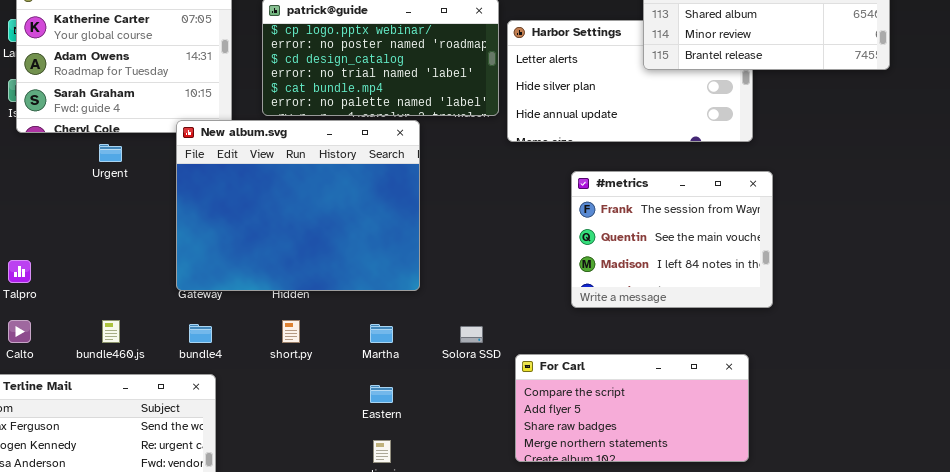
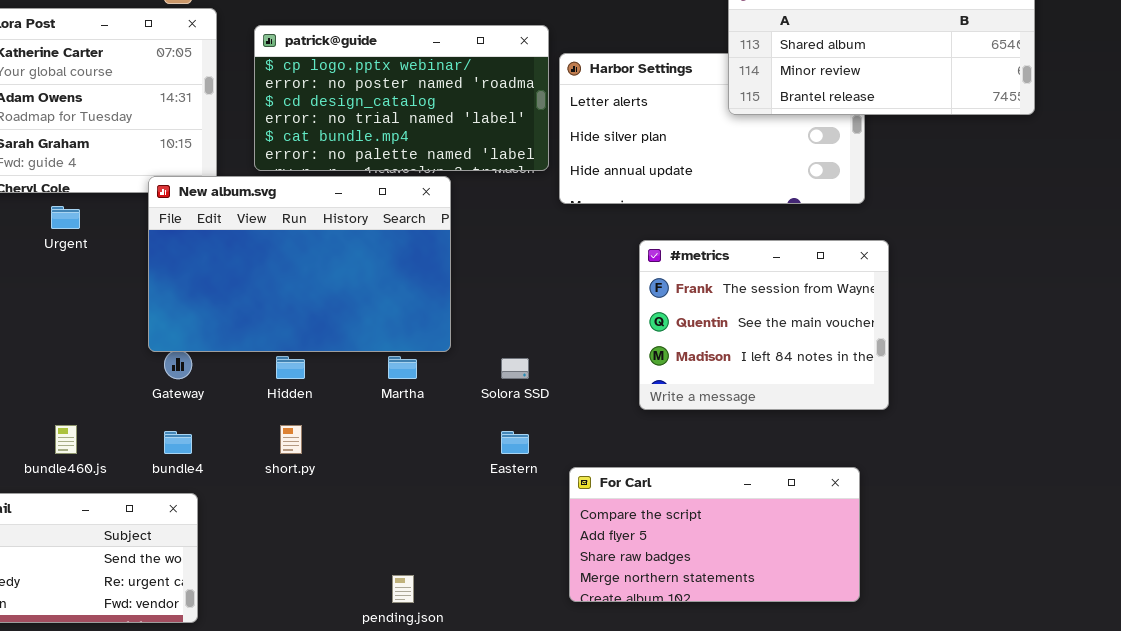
New album.svg: [176,120,420,291] -> [148,176,451,352], resized
Martha: [370,324,393,343] -> [388,356,417,379], moved
Solora SSD: [460,326,483,343] -> [501,358,529,379], moved
Eastern: [370,385,393,403] -> [501,431,529,454], moved

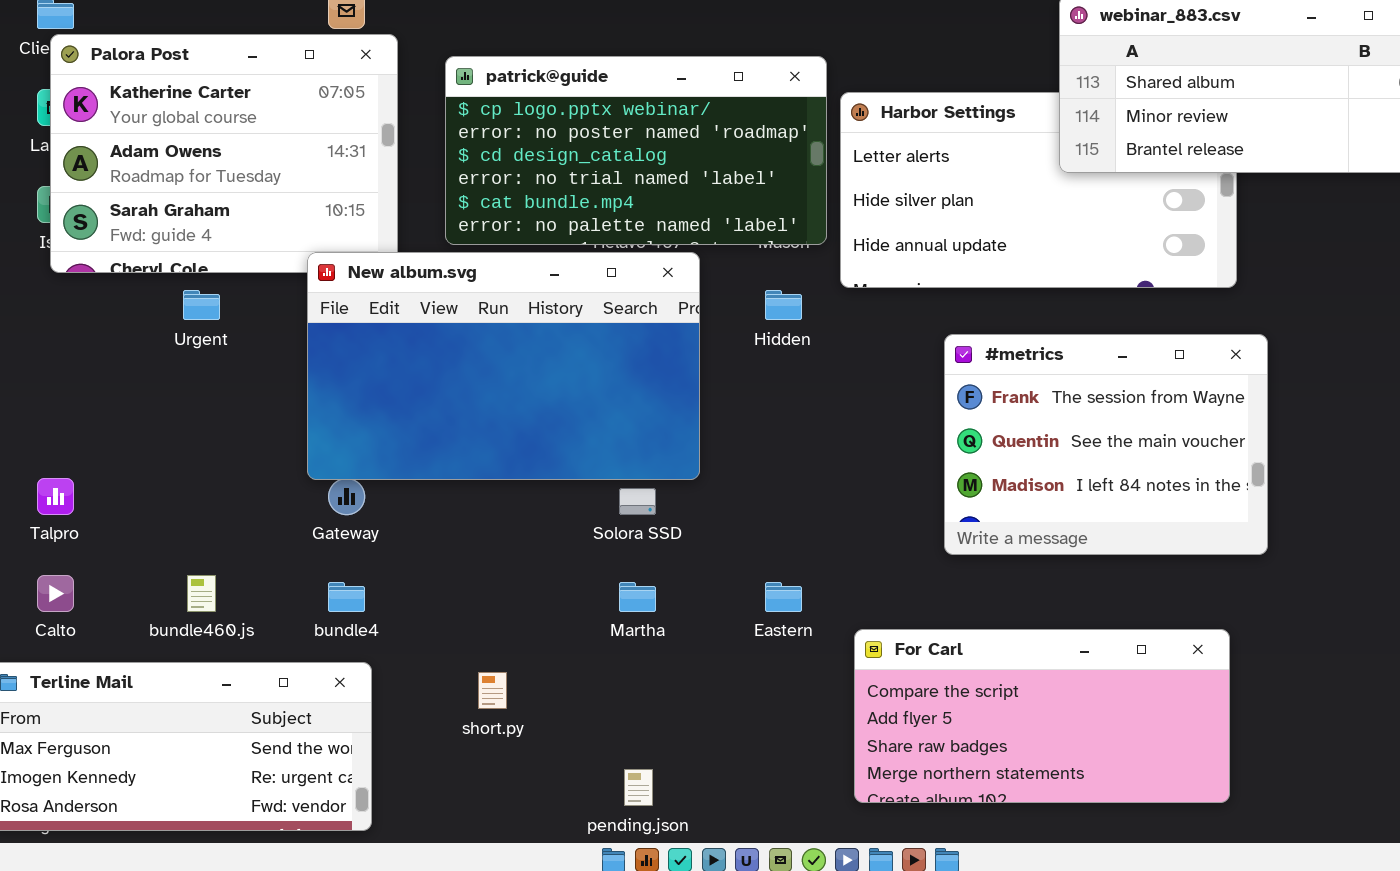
Hidden: [276,356,305,379] -> [765,290,802,320], moved
Martha: [388,356,417,379] -> [619,582,656,612], moved
Solora SSD: [501,358,529,379] -> [619,488,656,515], moved
short.py: [280,425,302,454] -> [478,672,507,709], moved

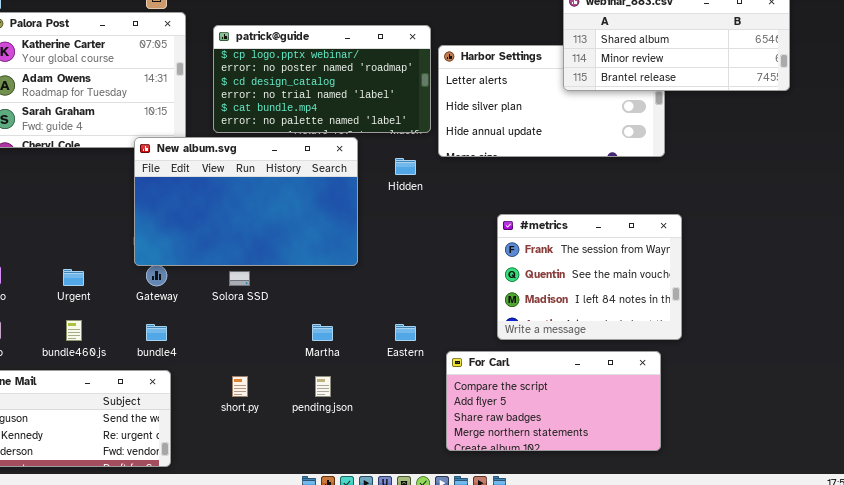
Urgent: [183,290,220,320] -> [63,269,84,286], moved
#metrics: [944,334,1268,555] -> [497,214,682,340], moved
Solora SSD: [619,488,656,515] -> [229,271,250,286], moved
pending.json: [624,769,653,806] -> [315,376,331,397], moved

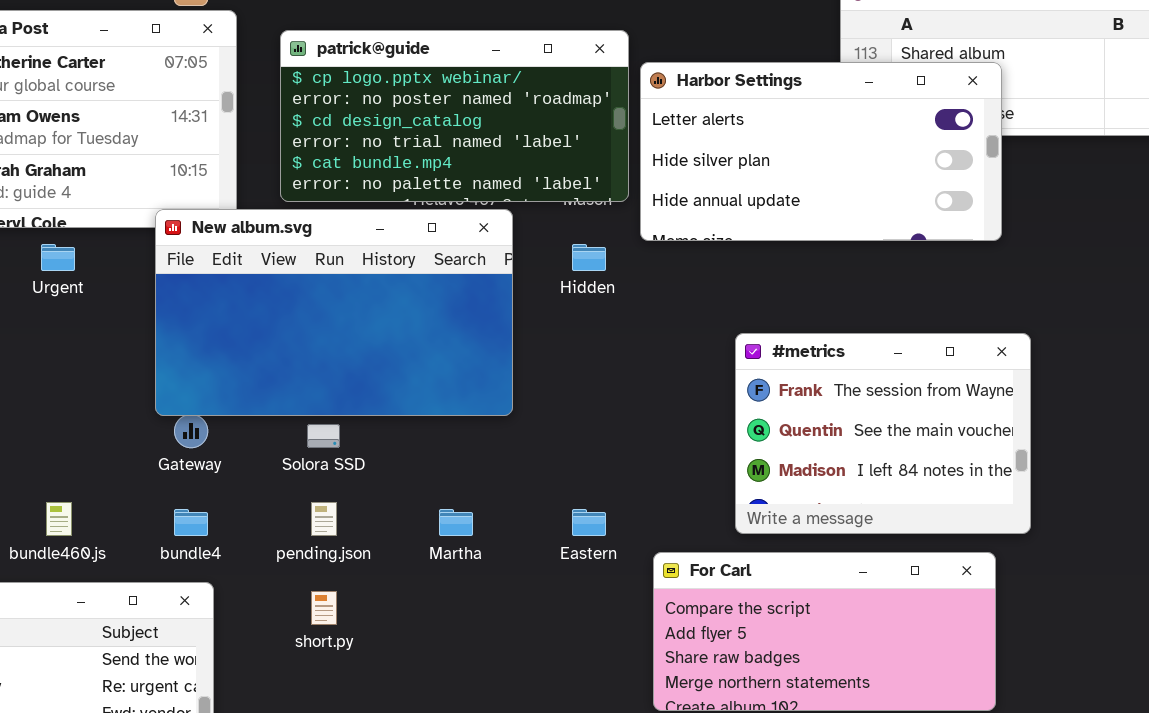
Harbor Settings: [438,45,665,157] -> [640,62,1002,241], raised
Urgent: [63,269,84,286] -> [41,244,75,271], moved
pending.json: [315,376,331,397] -> [311,502,337,536], moved

